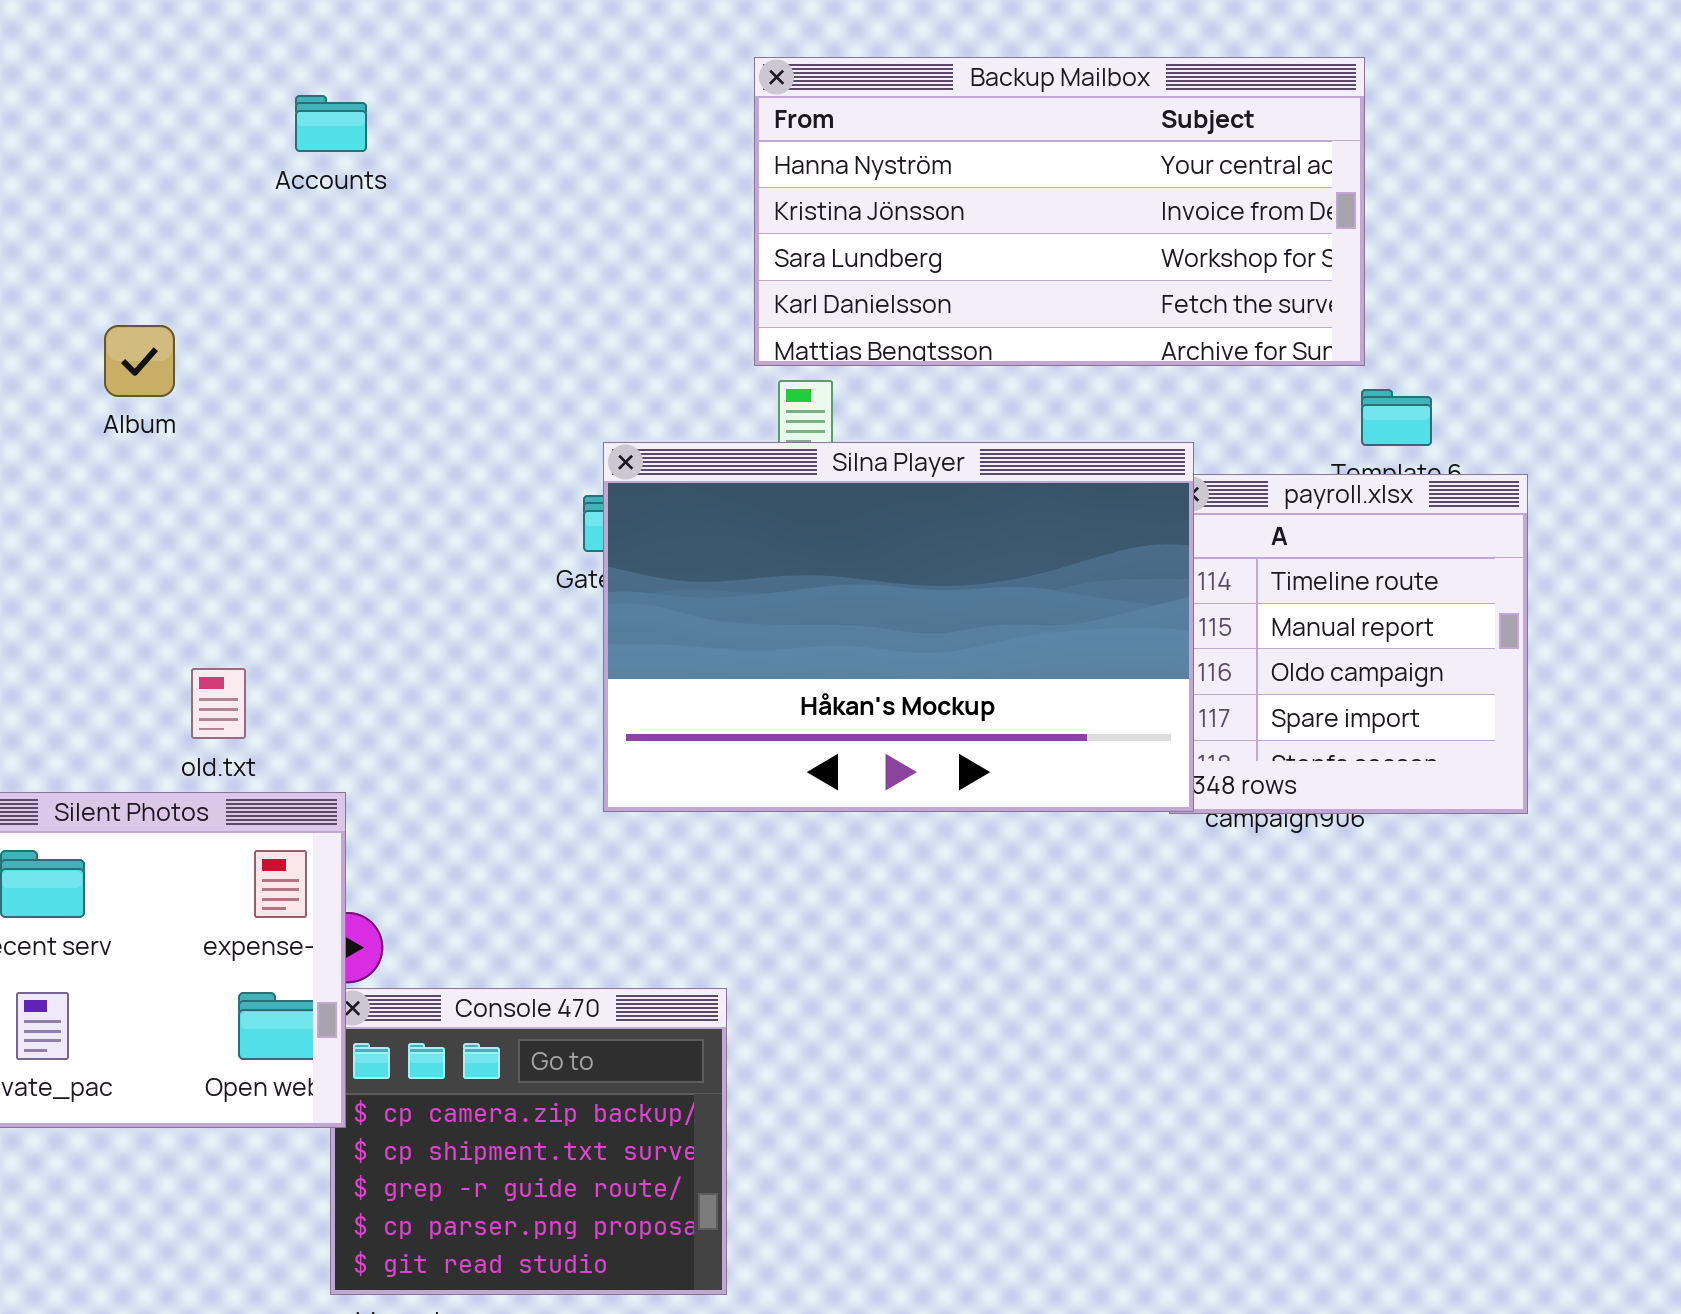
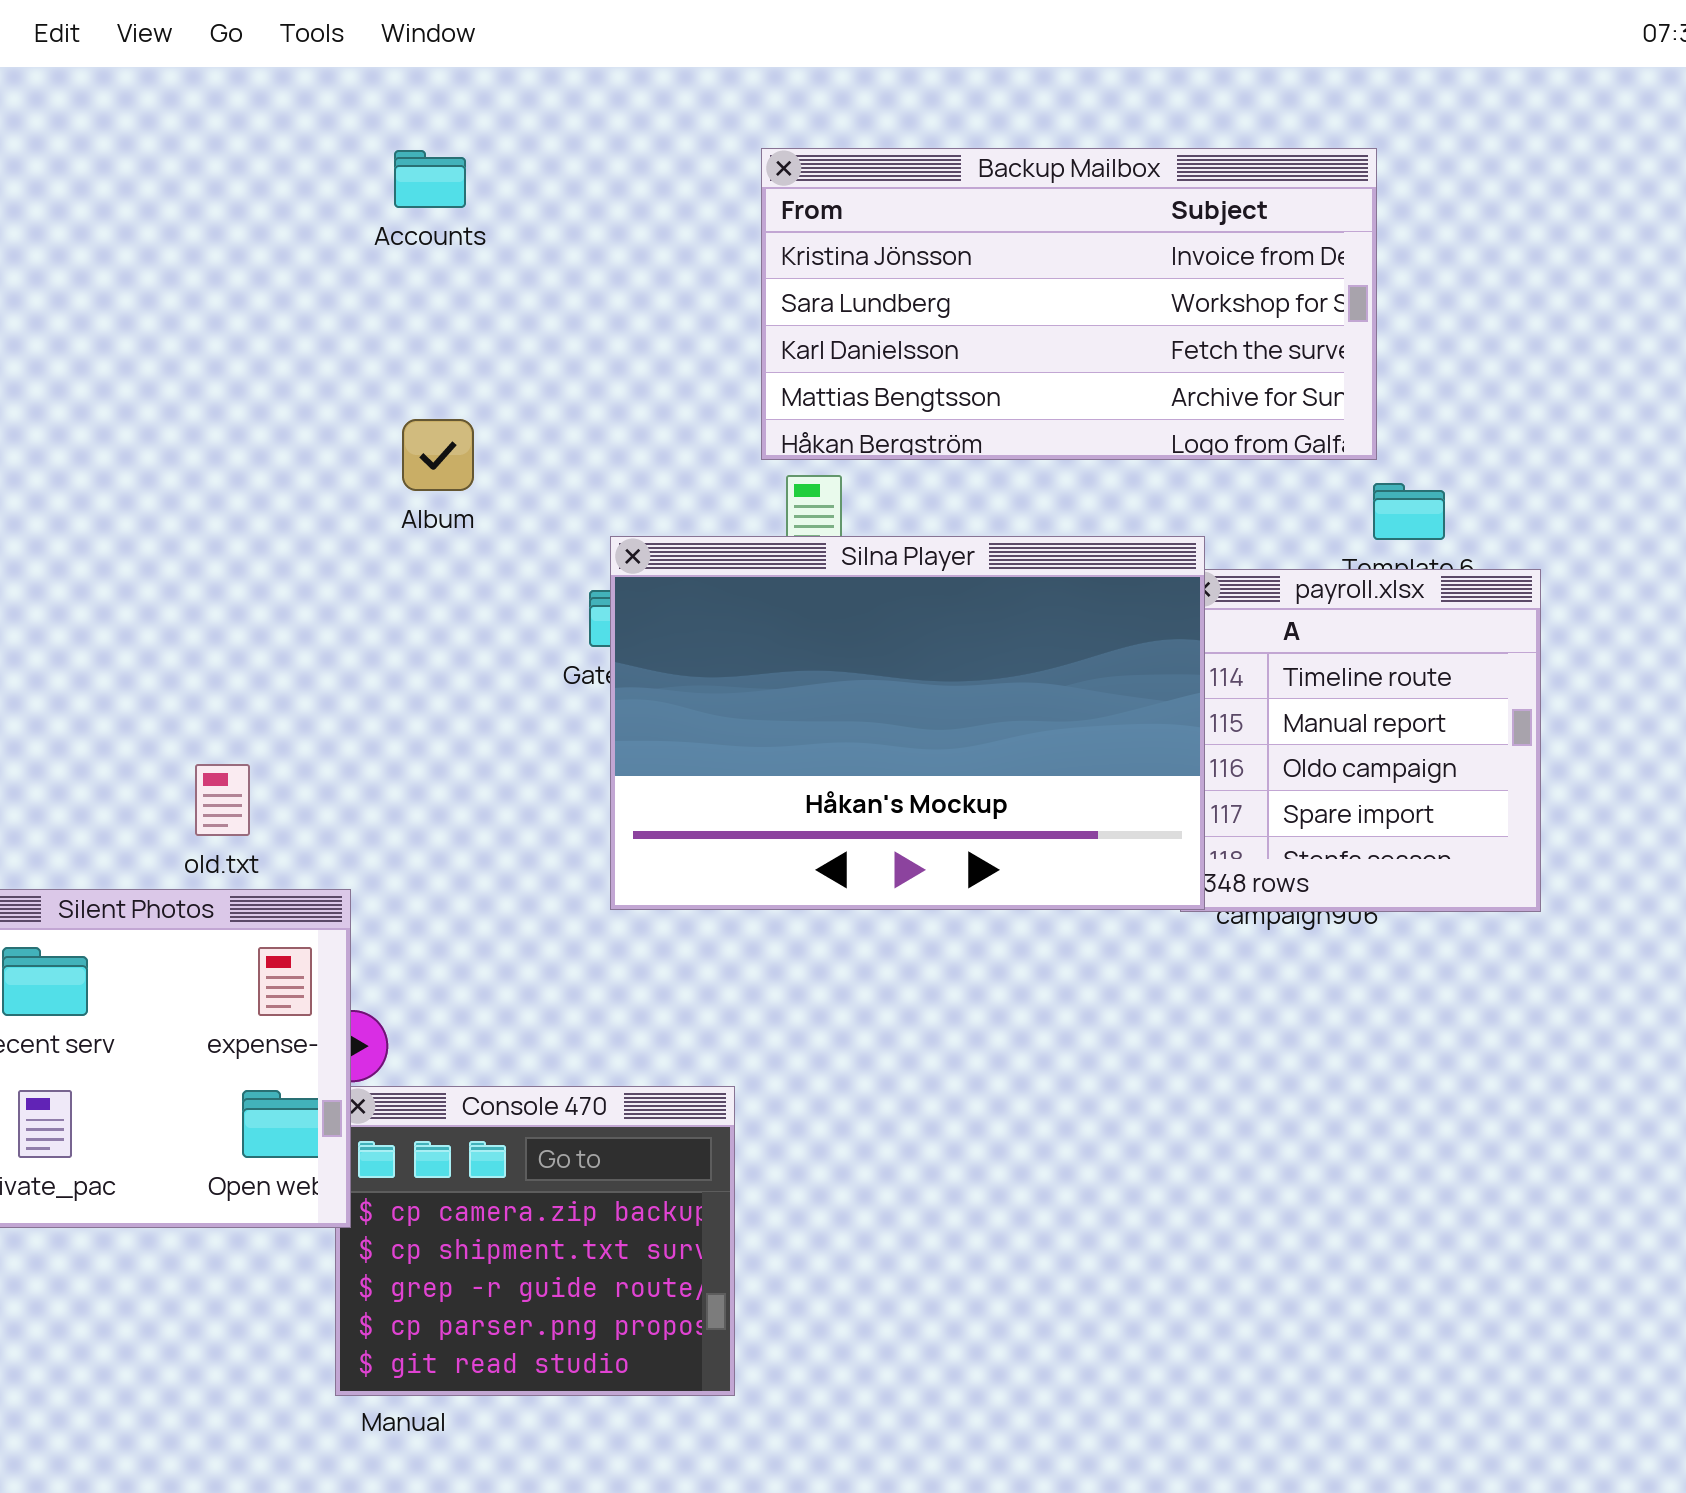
Backup Mailbox: [754,57,1365,366] -> [761,148,1377,460], scrolled down 1 row
Accounts: [295,95,367,152] -> [394,150,466,208], moved
Album: [104,325,175,397] -> [402,419,474,491], moved

